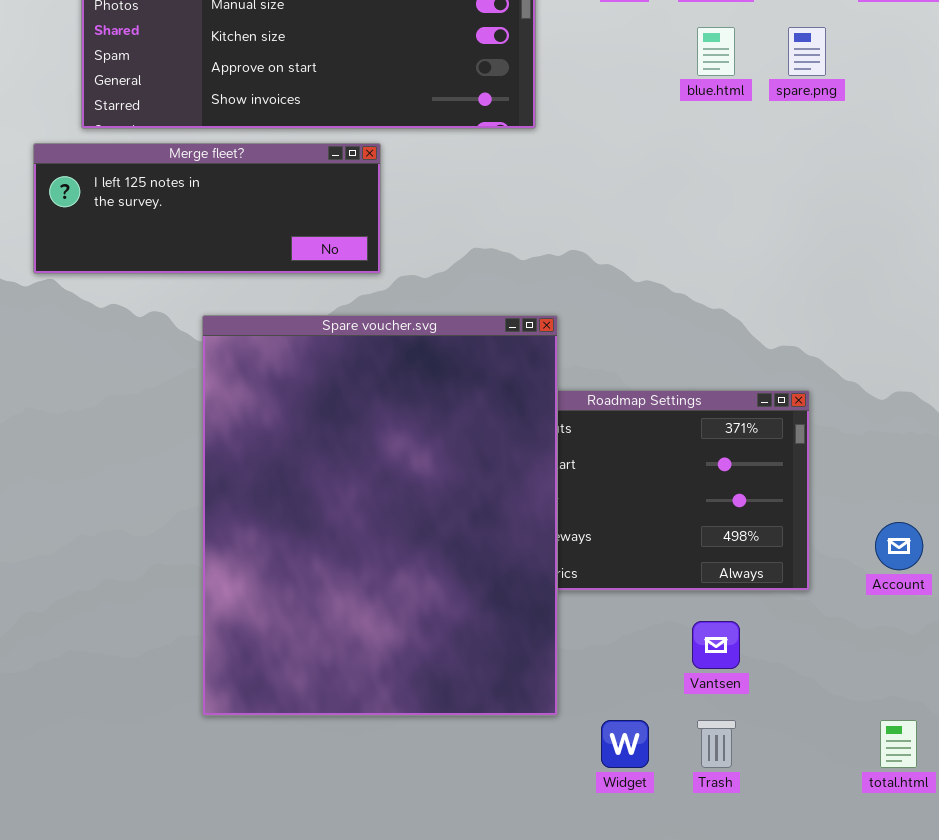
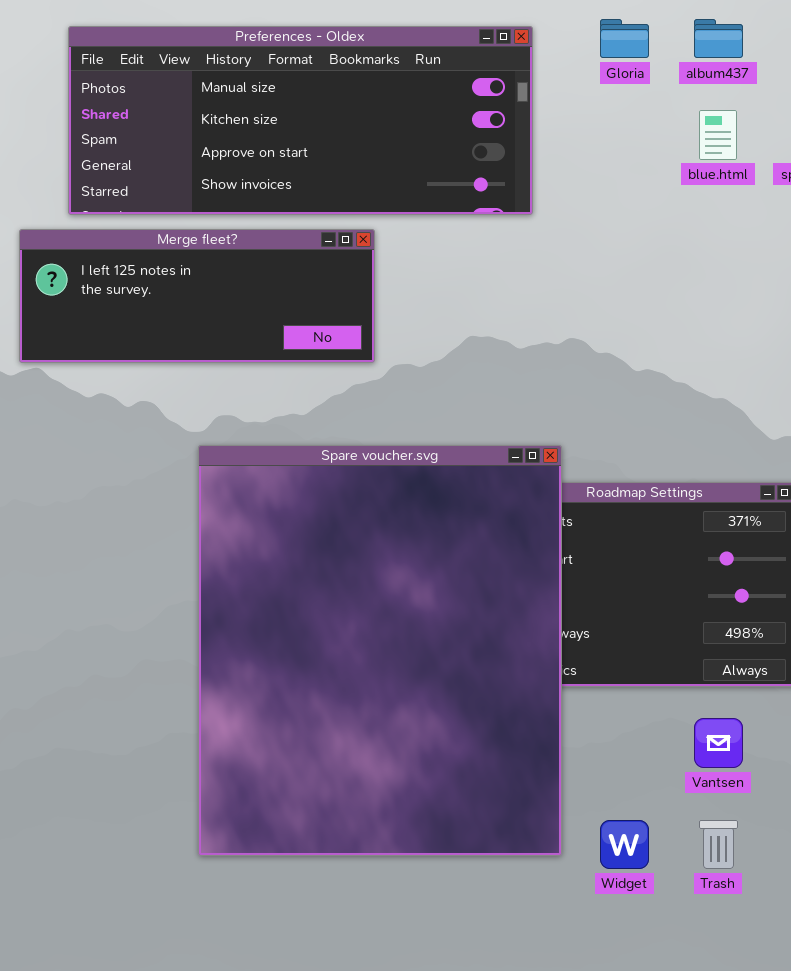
Spare voucher.svg: [202,315,558,716] -> [198,445,562,856], moved

